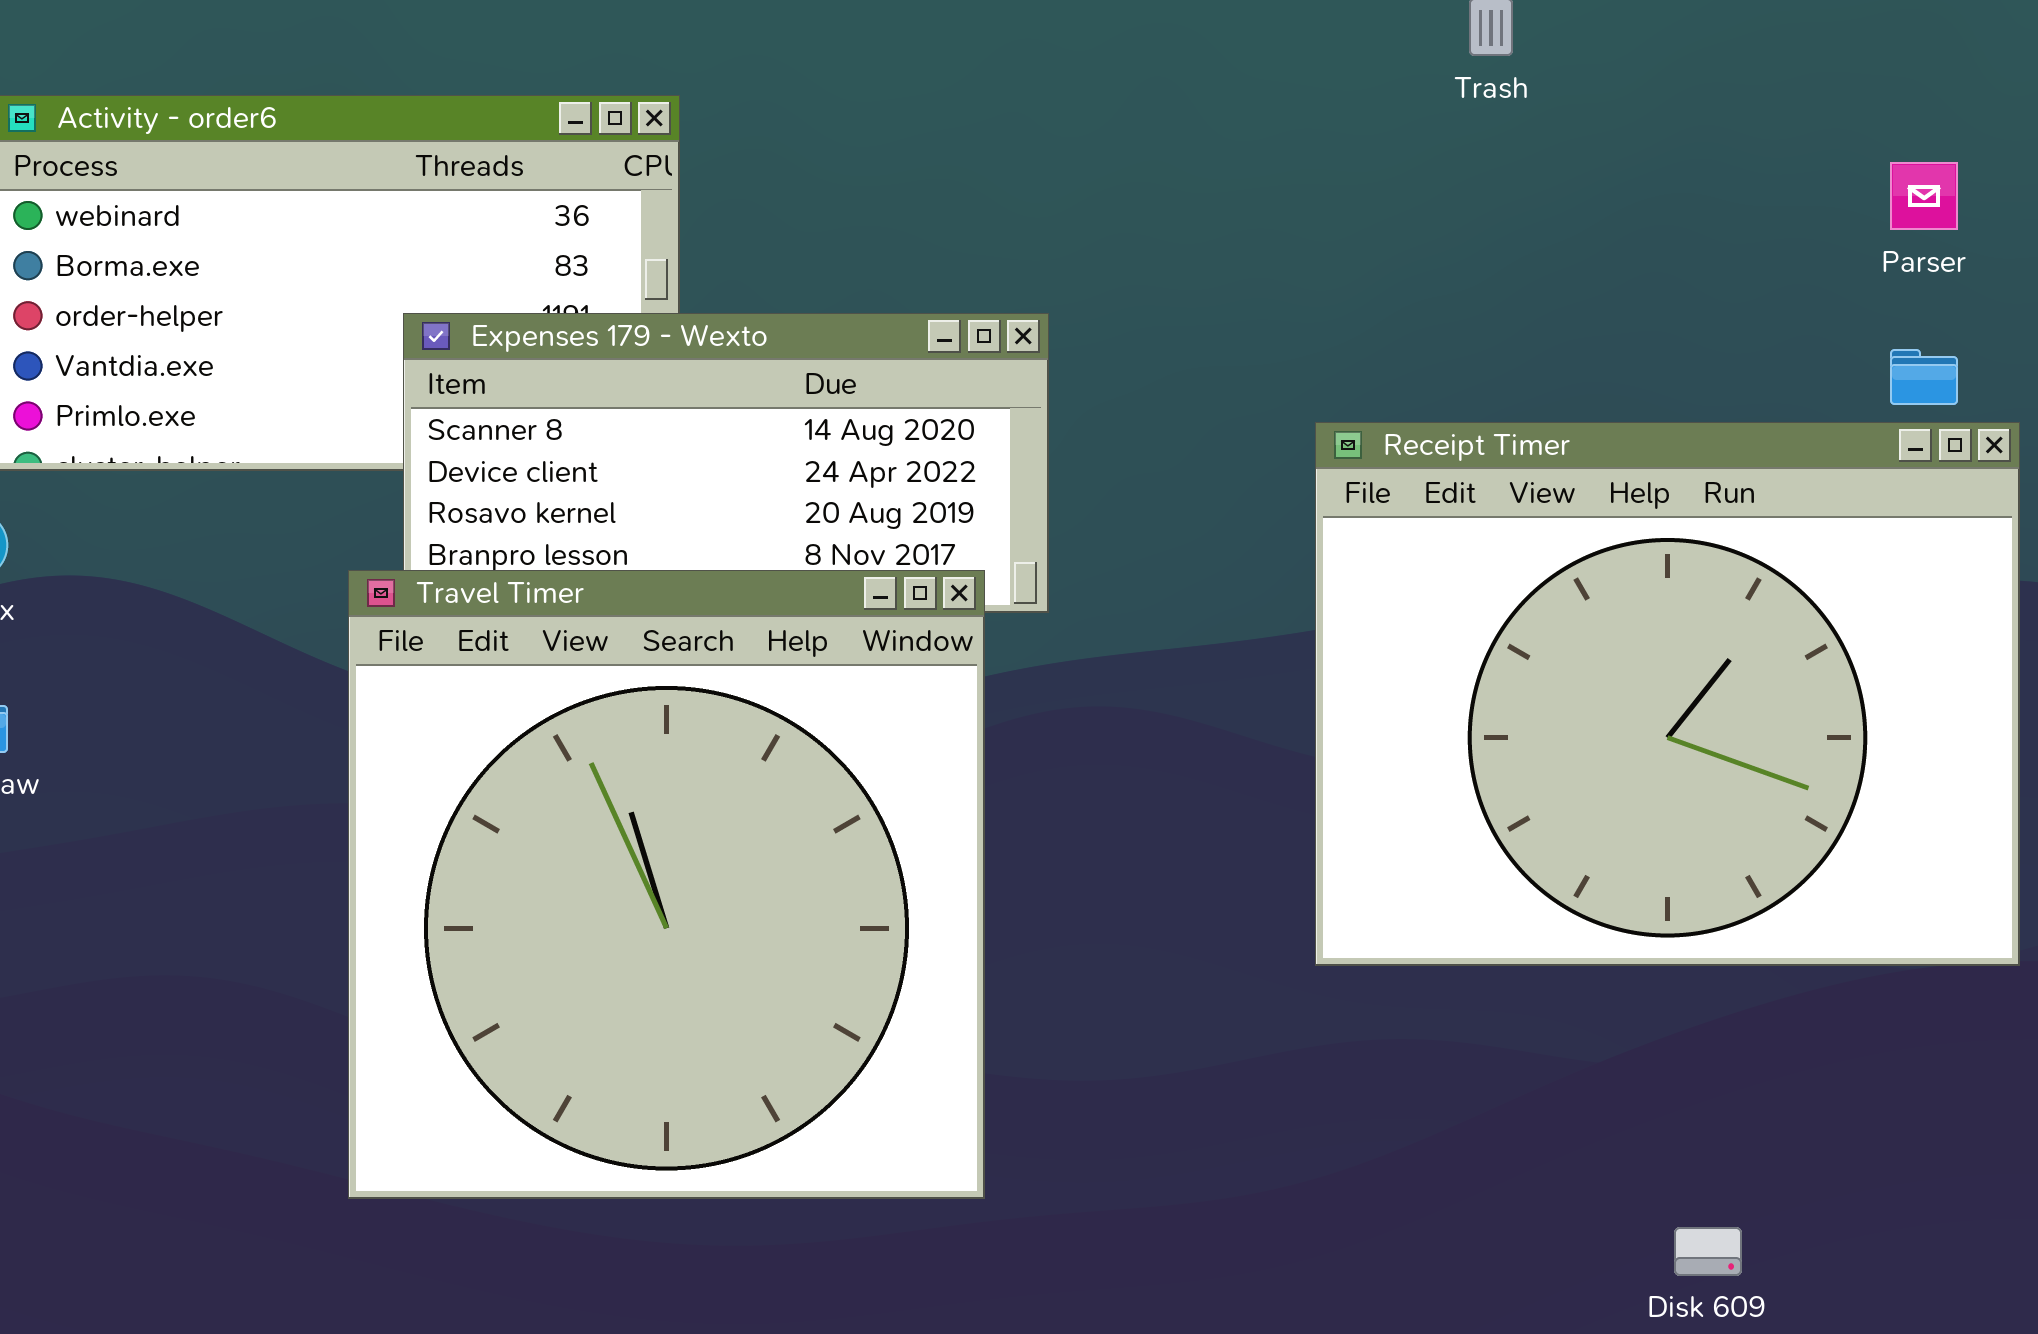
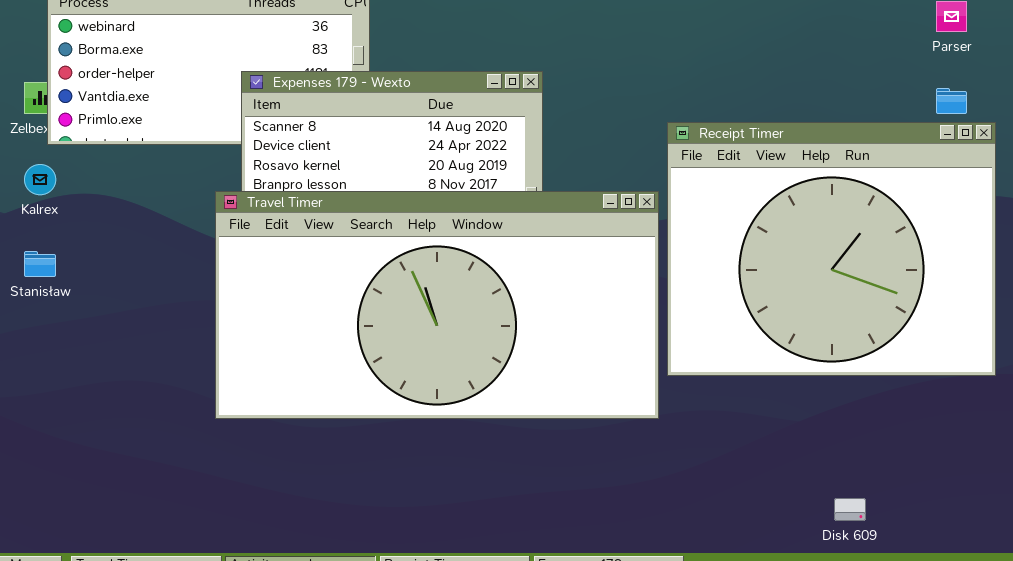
Travel Timer: [348,570,985,1199] -> [215,191,659,419], resized

